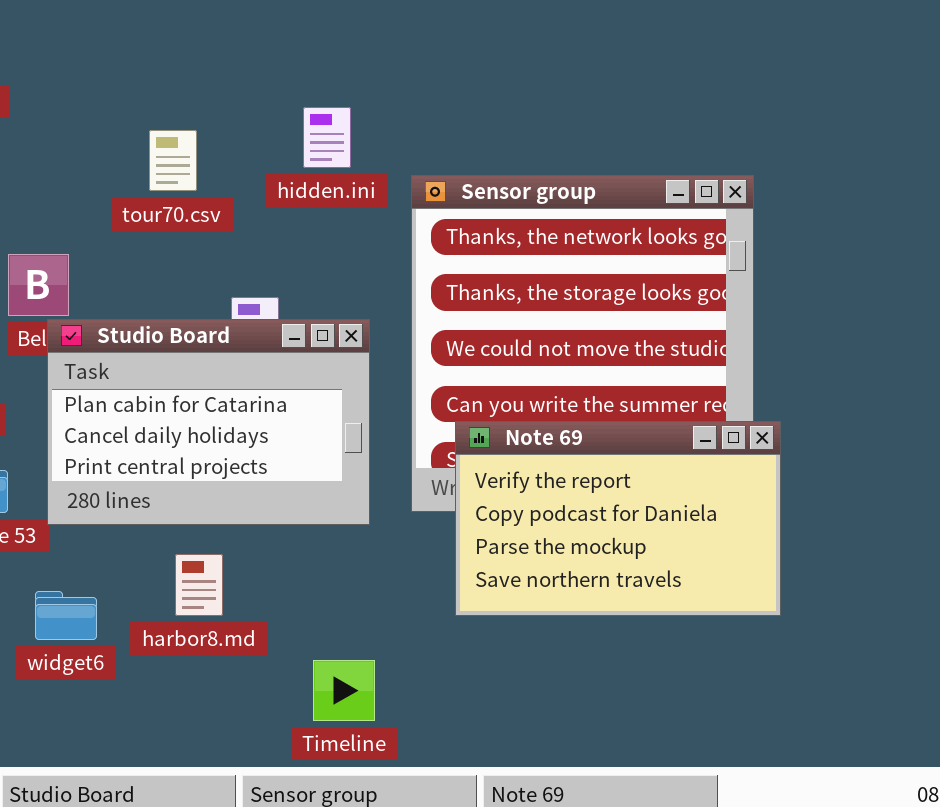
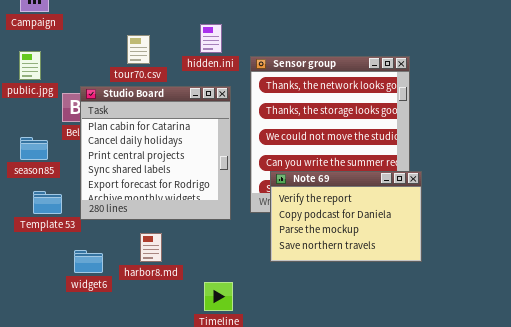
Studio Board: [47,319,370,525] -> [80,86,231,220], resized

